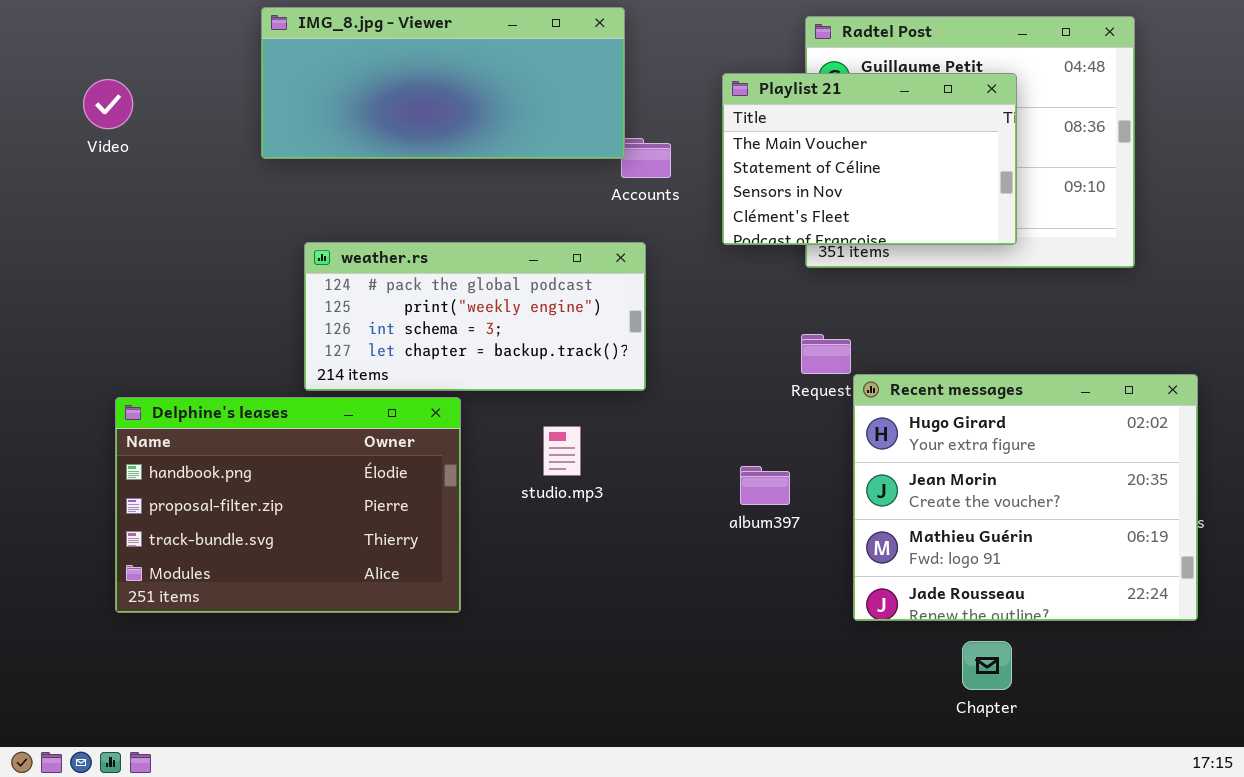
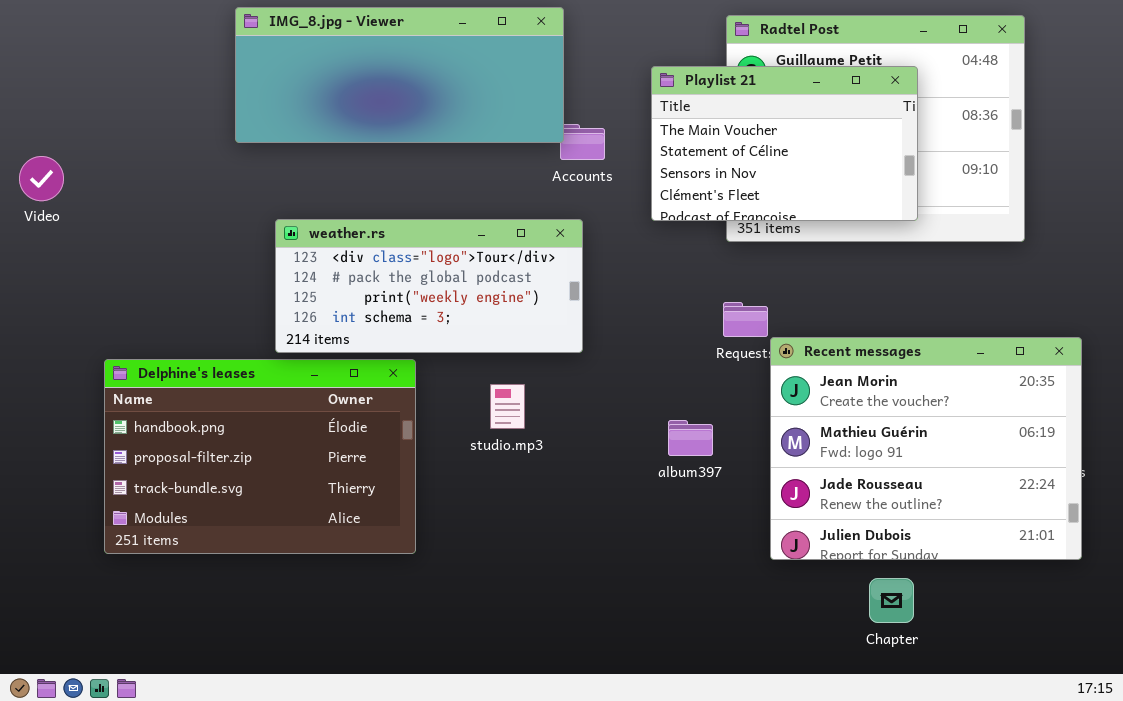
Video: [83,79,133,129] -> [19,156,64,201], moved
weather.rs: [304,242,646,391] -> [275,219,583,353], scrolled up 1 row
Recent messages: [853,374,1198,621] -> [770,337,1082,560], scrolled down 1 row

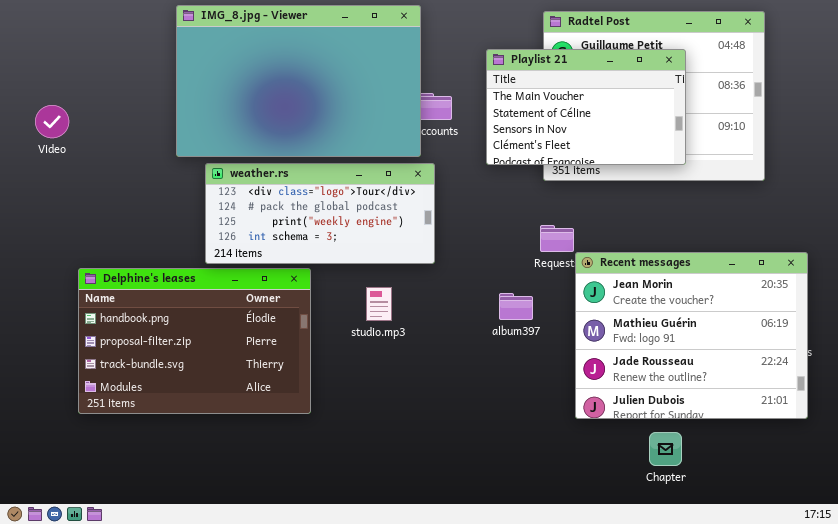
IMG_8.jpg - Viewer: [235,7,564,143] -> [176,5,421,157], resized
Video: [19,156,64,201] -> [35,105,69,138], moved
album397: [668,420,713,456] -> [499,293,533,320], moved

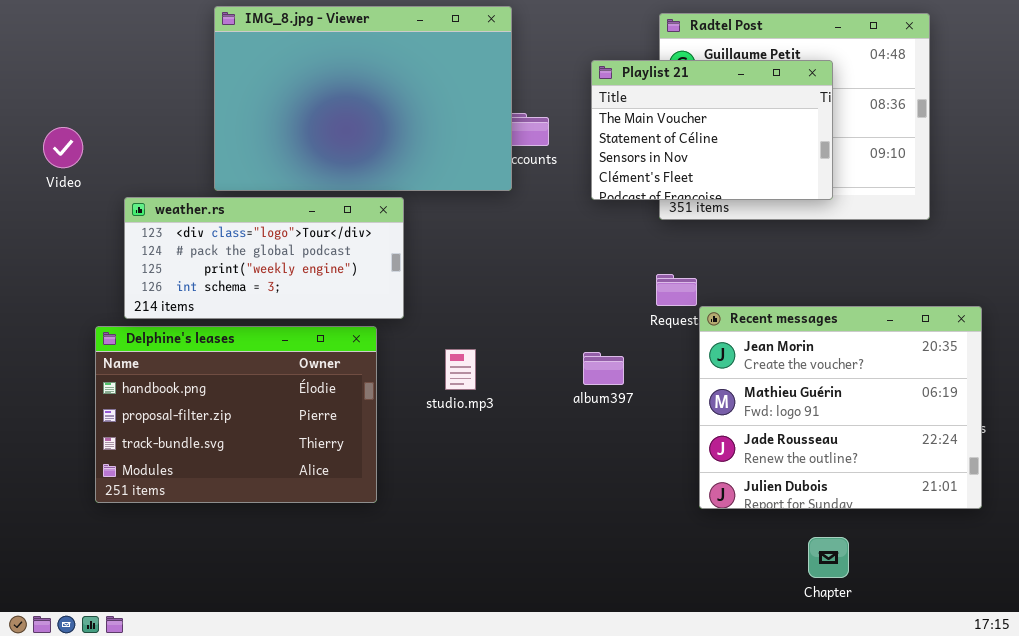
weather.rs: [205,163,435,264] -> [124,197,404,319], moved
album397: [499,293,533,320] -> [583,352,624,385], moved
Chapter: [649,432,682,466] -> [808,537,849,578], moved

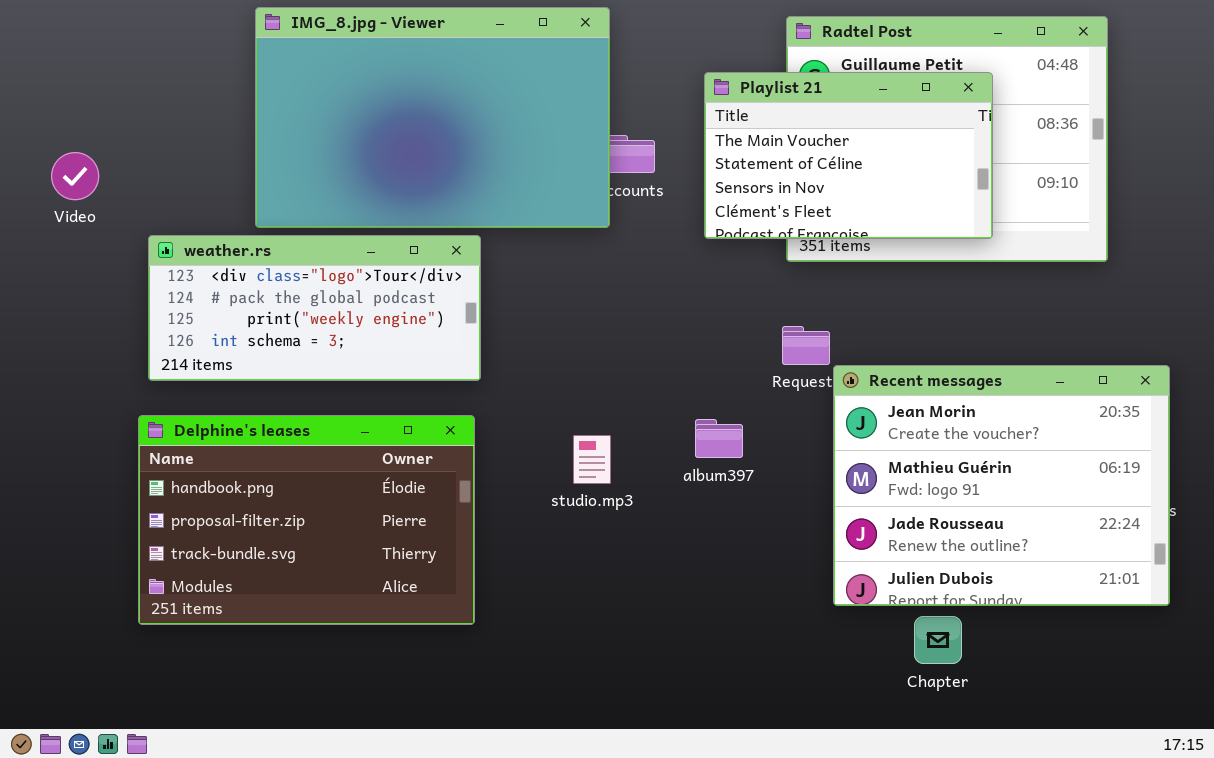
Delphine's leases: [95,326,377,503] -> [138,415,475,625], moved
studio.mp3: [445,349,476,390] -> [573,435,611,484], moved
Chapter: [808,537,849,578] -> [914,616,962,664], moved

